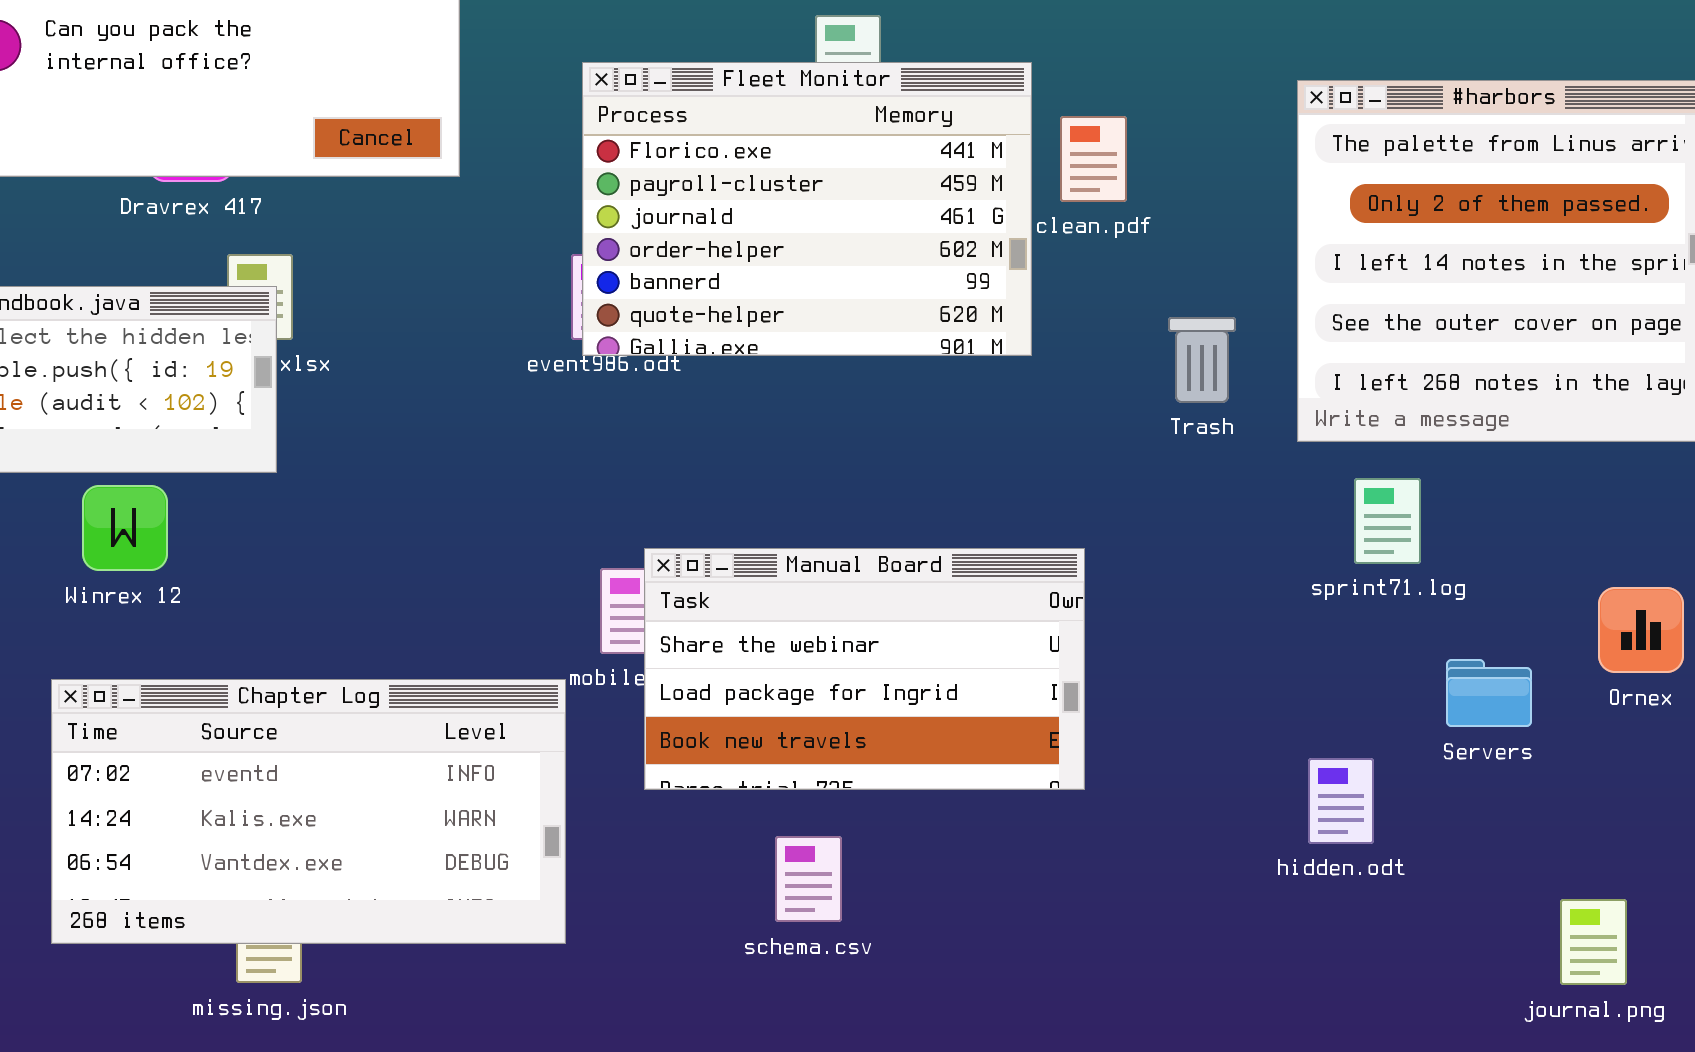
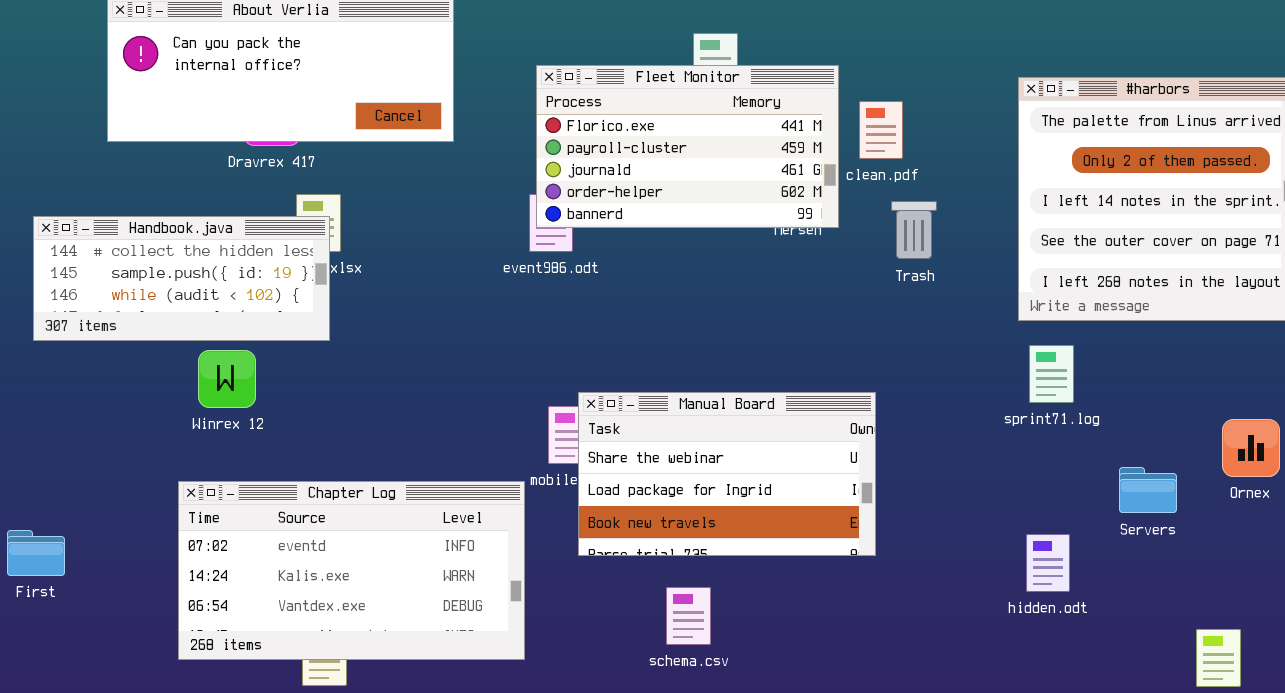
Fleet Monitor: [582,62,1032,356] -> [536,65,839,228], resized
Trash: [1168,317,1236,403] -> [891,201,937,259], moved
sprint71.log: [1354,478,1421,564] -> [1029,345,1074,403], moved

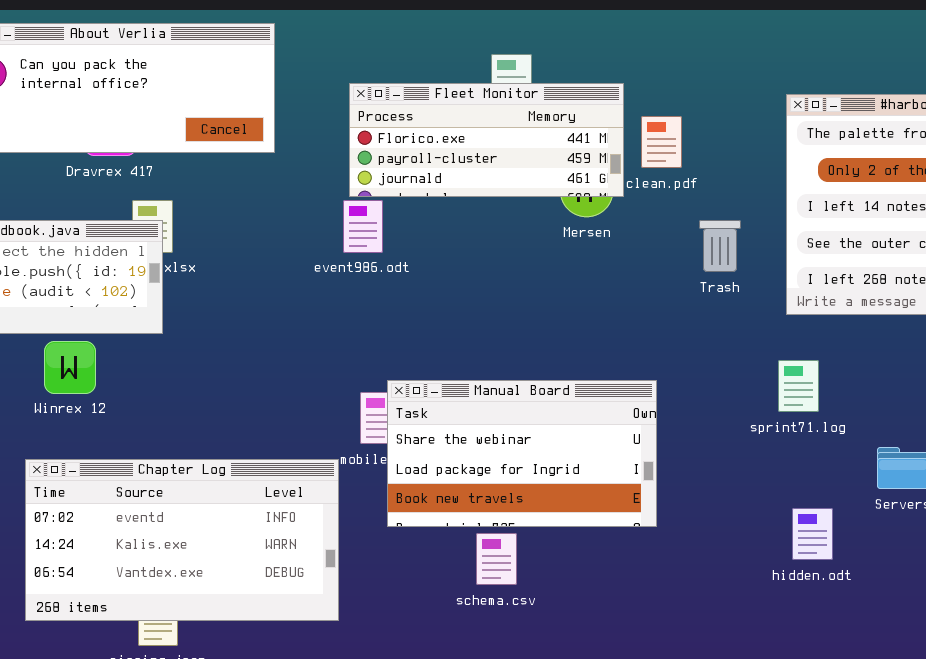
Fleet Monitor: [536,65,839,228] -> [349,83,624,197], resized
Trash: [891,201,937,259] -> [699,220,741,272], moved
sprint71.log: [1029,345,1074,403] -> [778,360,819,412], moved
schema.csv: [666,587,711,645] -> [476,533,517,585], moved

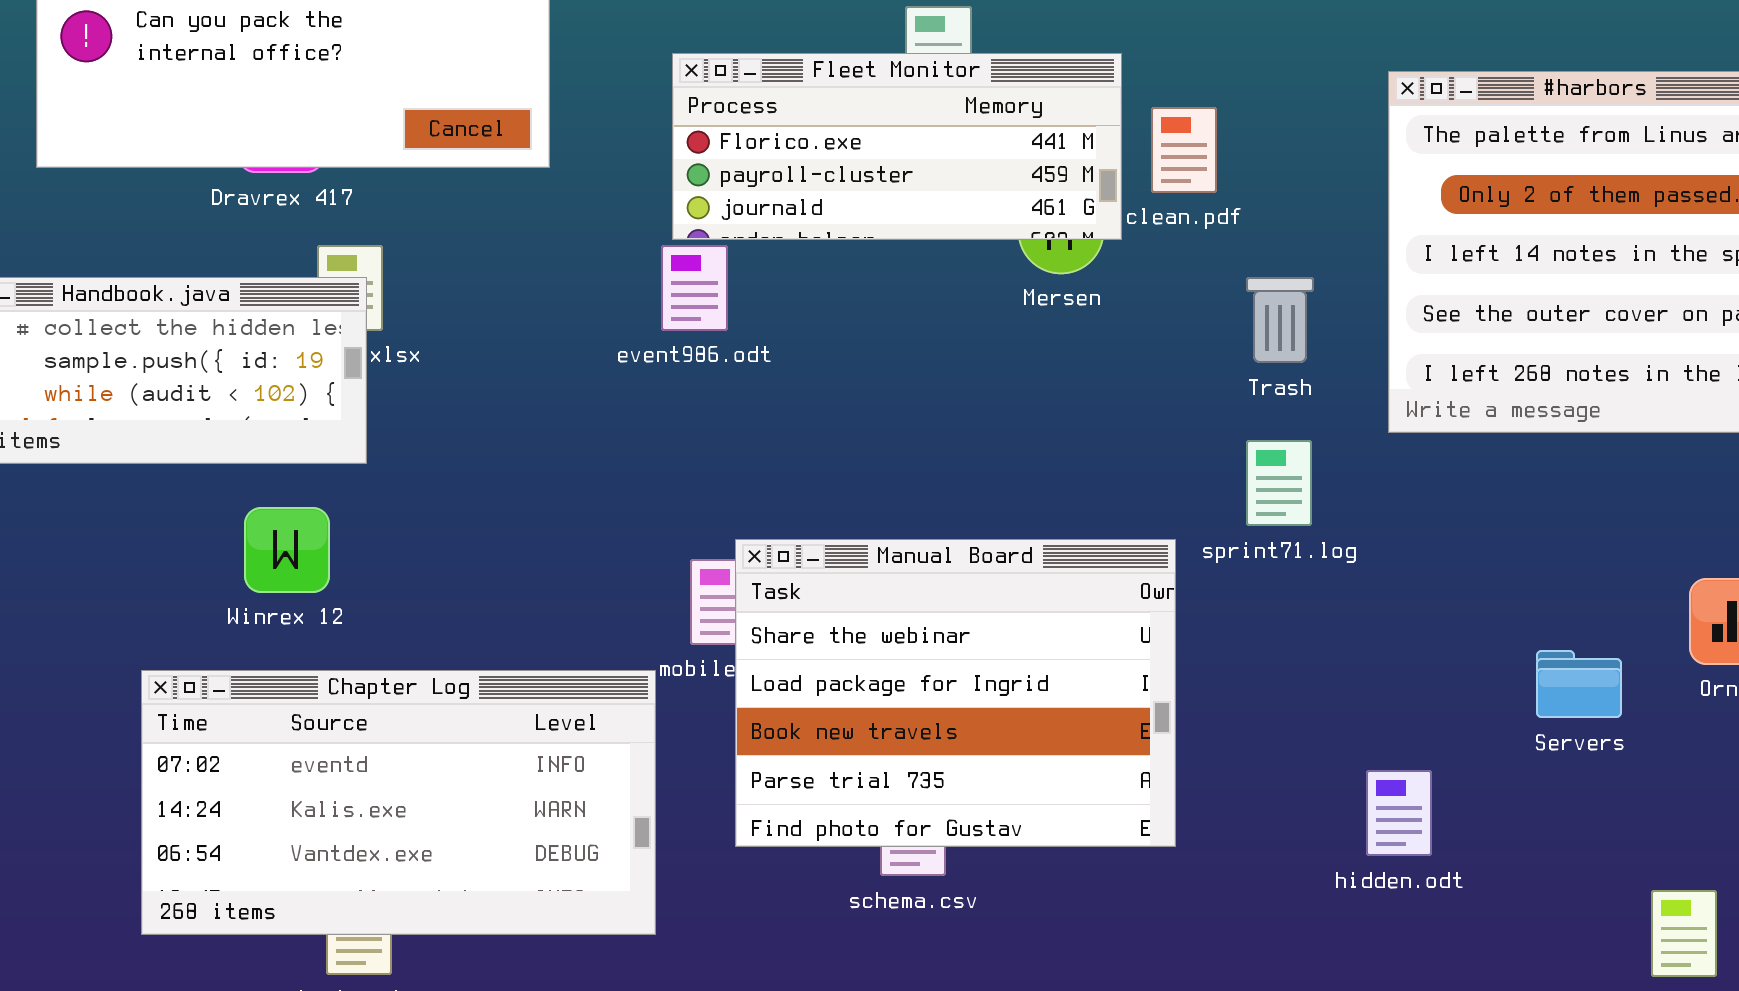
Winrex 12: [44,341,96,394] -> [244,507,330,593], moved
sprint71.log: [778,360,819,412] -> [1246,440,1312,526], moved
Manual Board: [387,380,657,527] -> [735,539,1176,847], resized
hidden.odt: [792,508,833,560] -> [1366,770,1432,856], moved

